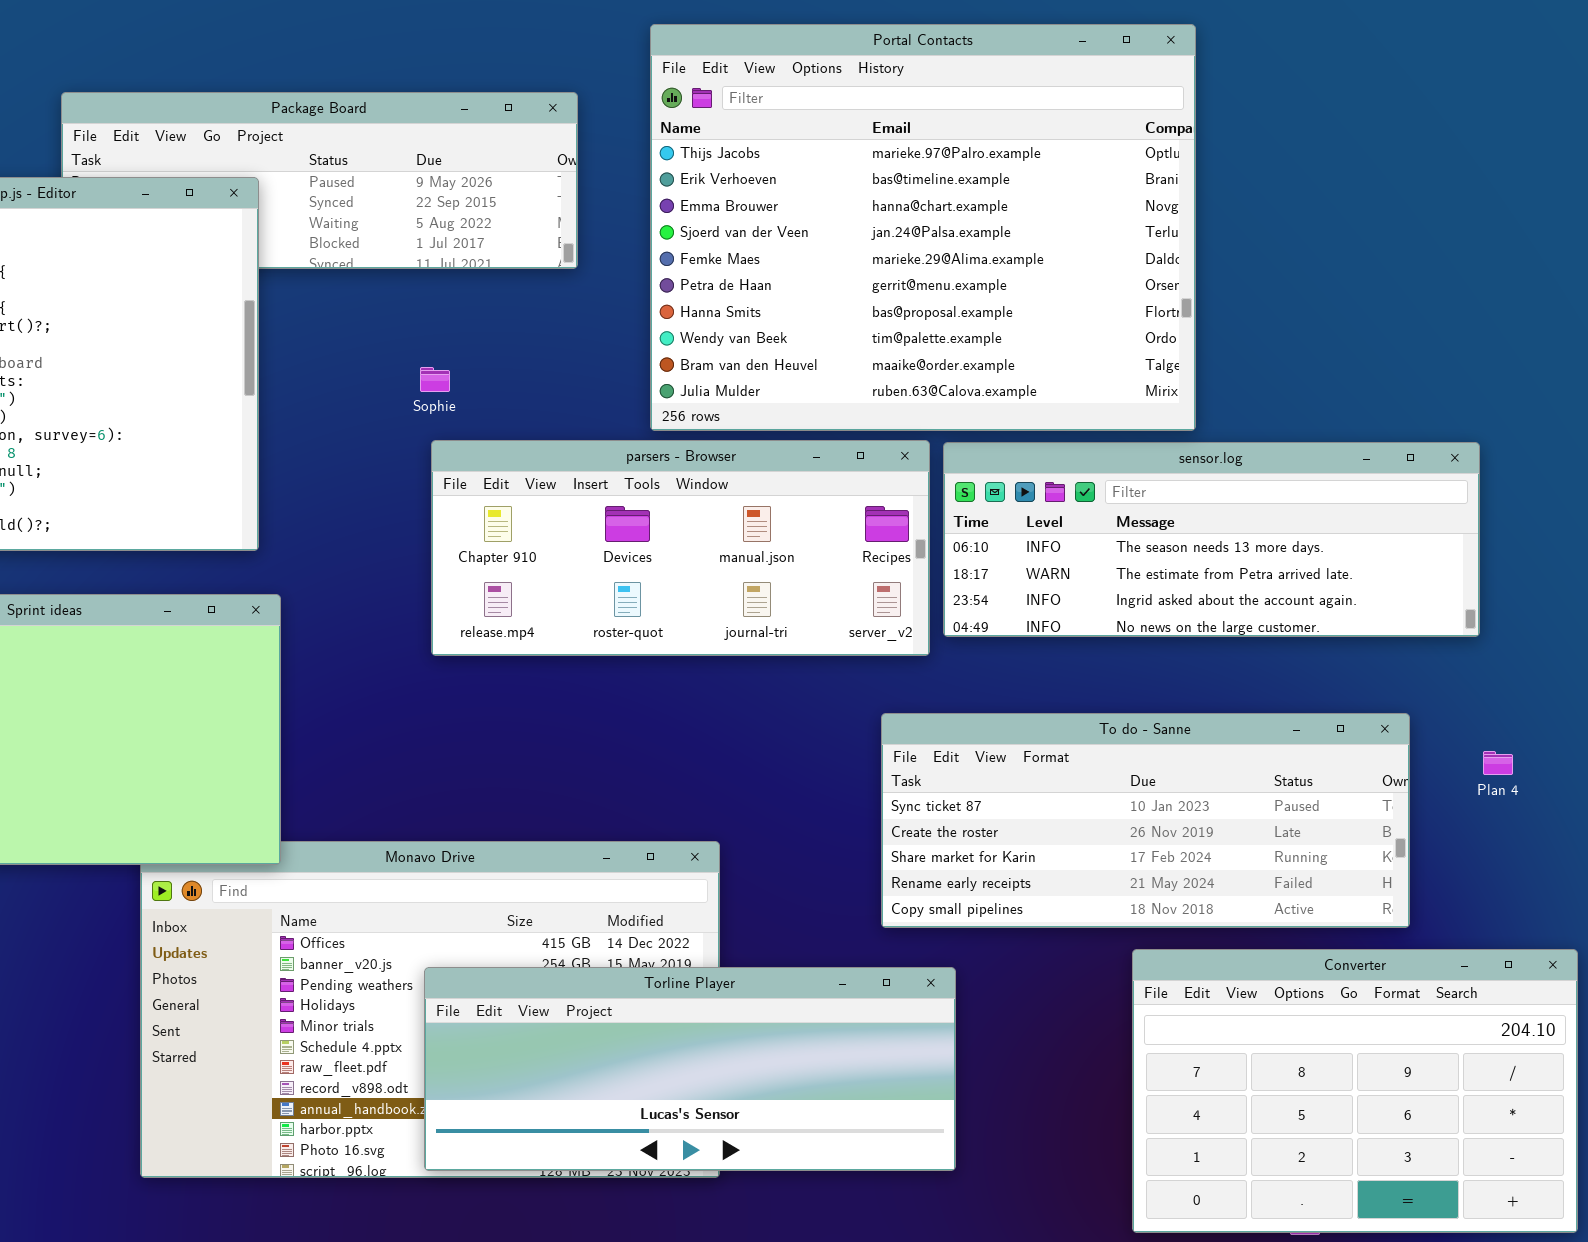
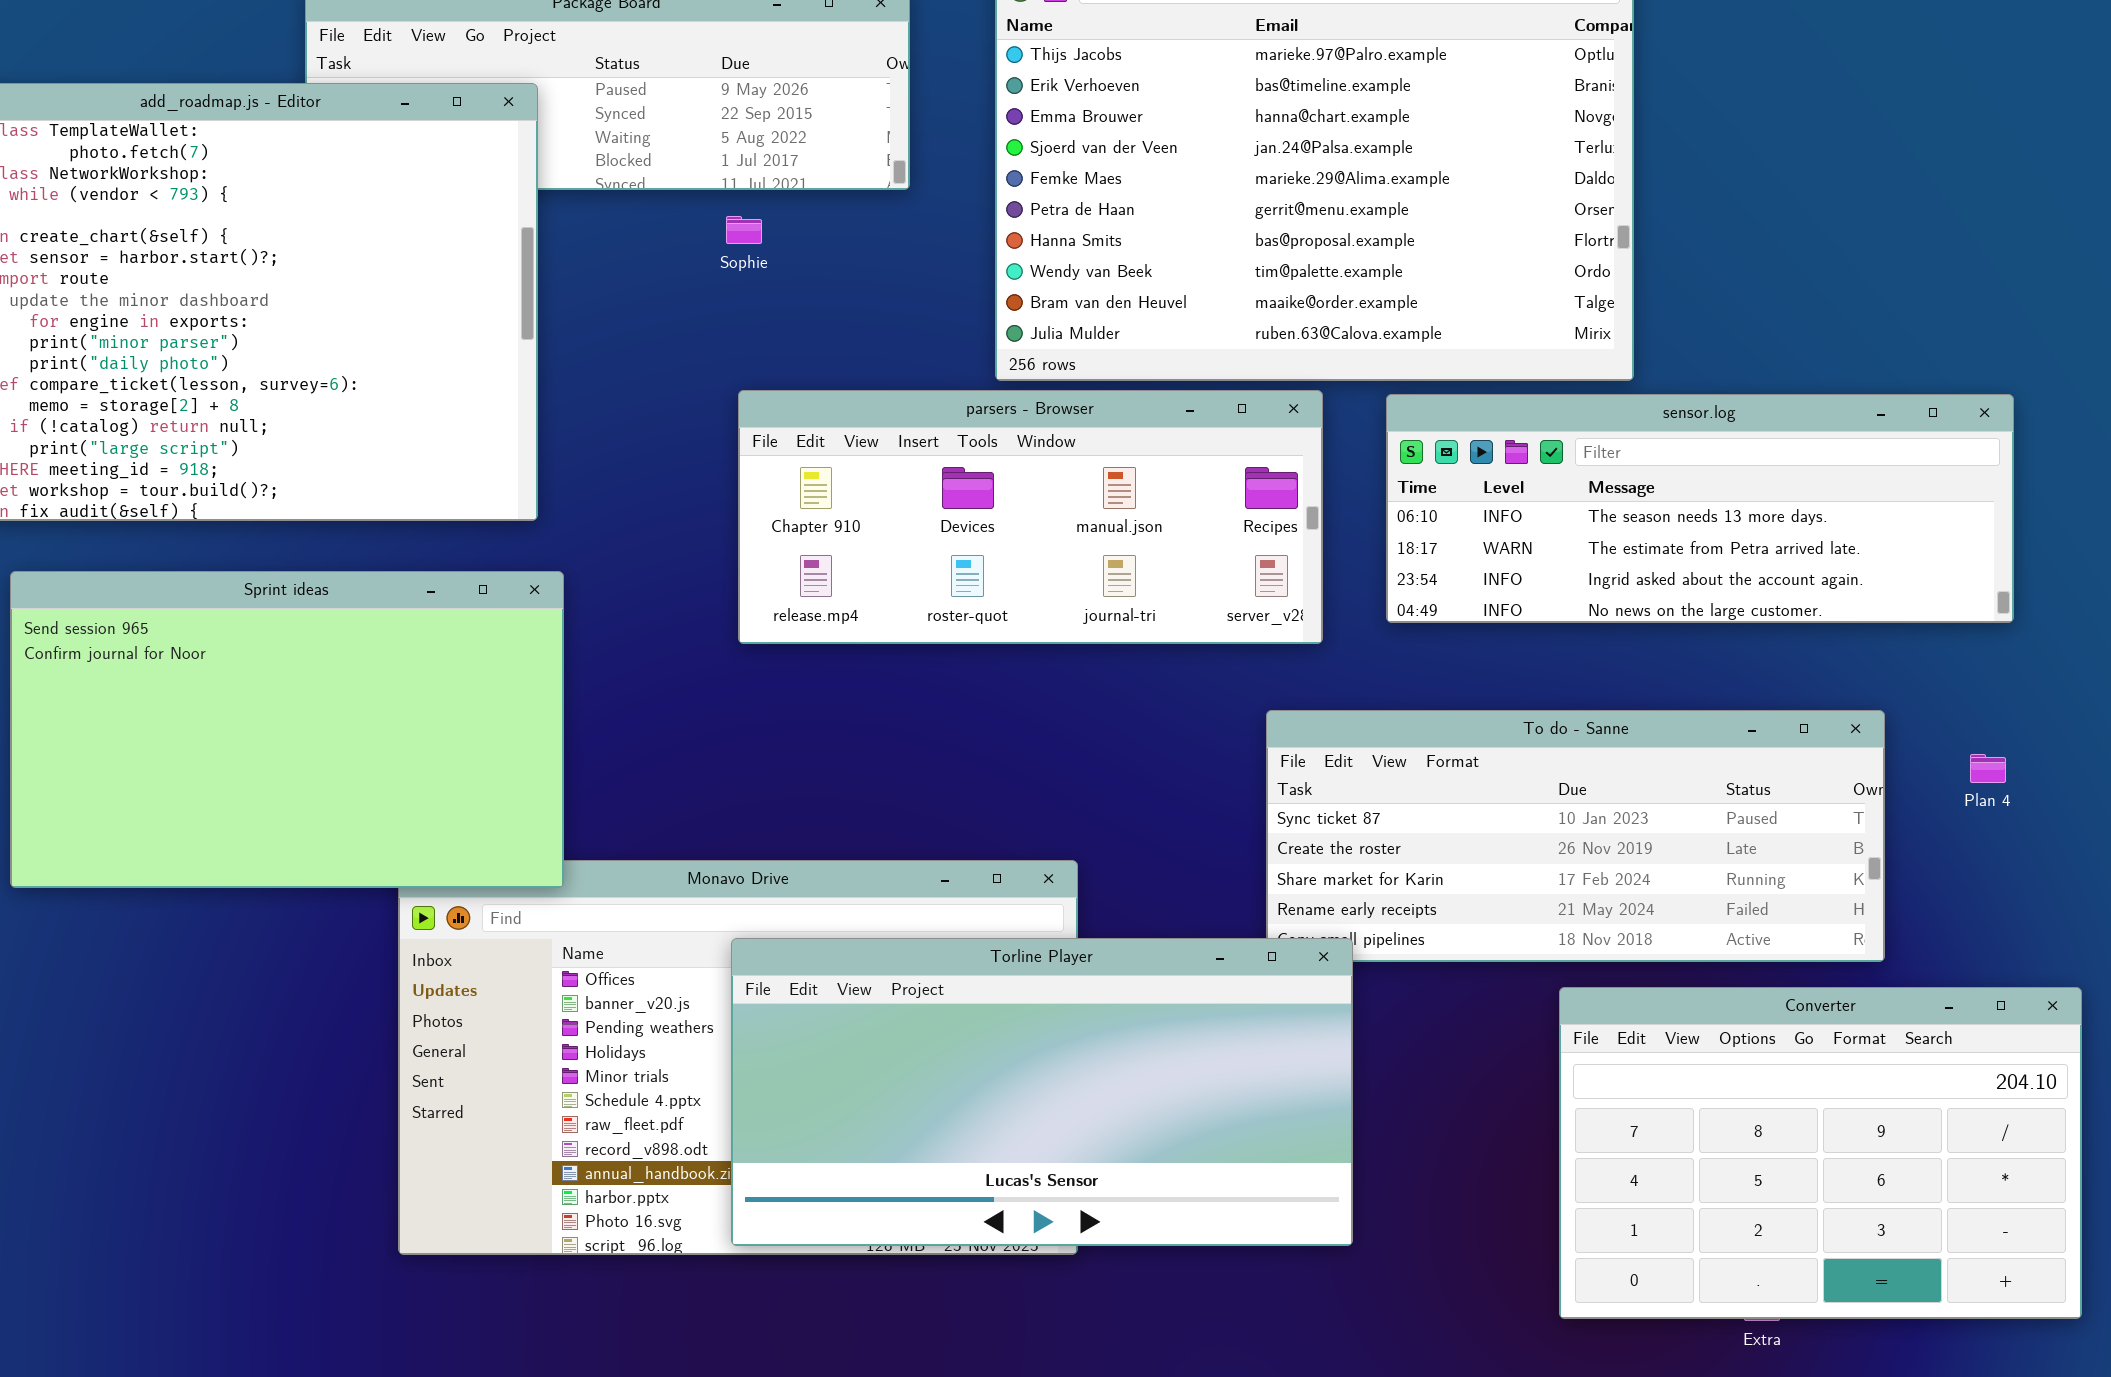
Sophie: [420,367,450,392] -> [726,216,762,244], moved
sensor.log: [943,442,1480,637] -> [1386,394,2014,623], moved
Torline Player: [424,967,956,1171] -> [731,938,1353,1246], resized

